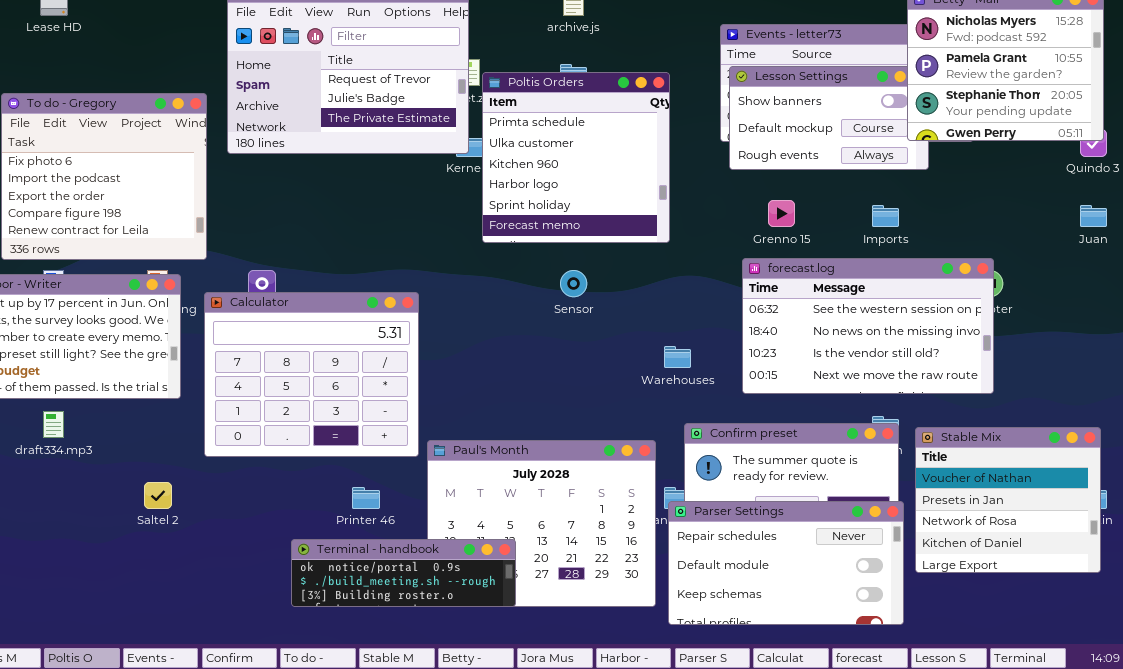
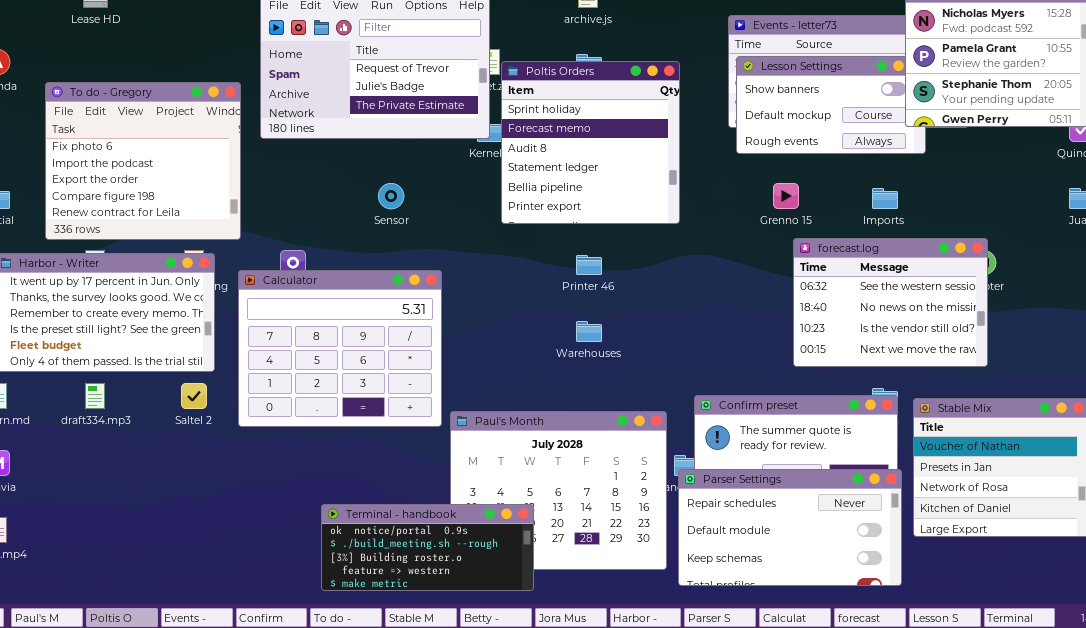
Poltis Orders: [482,72,670,243] -> [501,61,680,224], scrolled down 4 rows
forecast.log: [742,258,994,394] -> [793,238,988,367], resized
Sensor: [560,270,587,297] -> [378,183,404,209], moved
Warehouses: [664,346,691,368] -> [576,321,602,342], moved
Saltel 2: [144,482,172,509] -> [181,383,207,409], moved
Printer 46: [352,487,380,509] -> [576,255,602,275], moved
Terminal - handbook: [291,539,516,607] -> [321,504,534,591], resized

